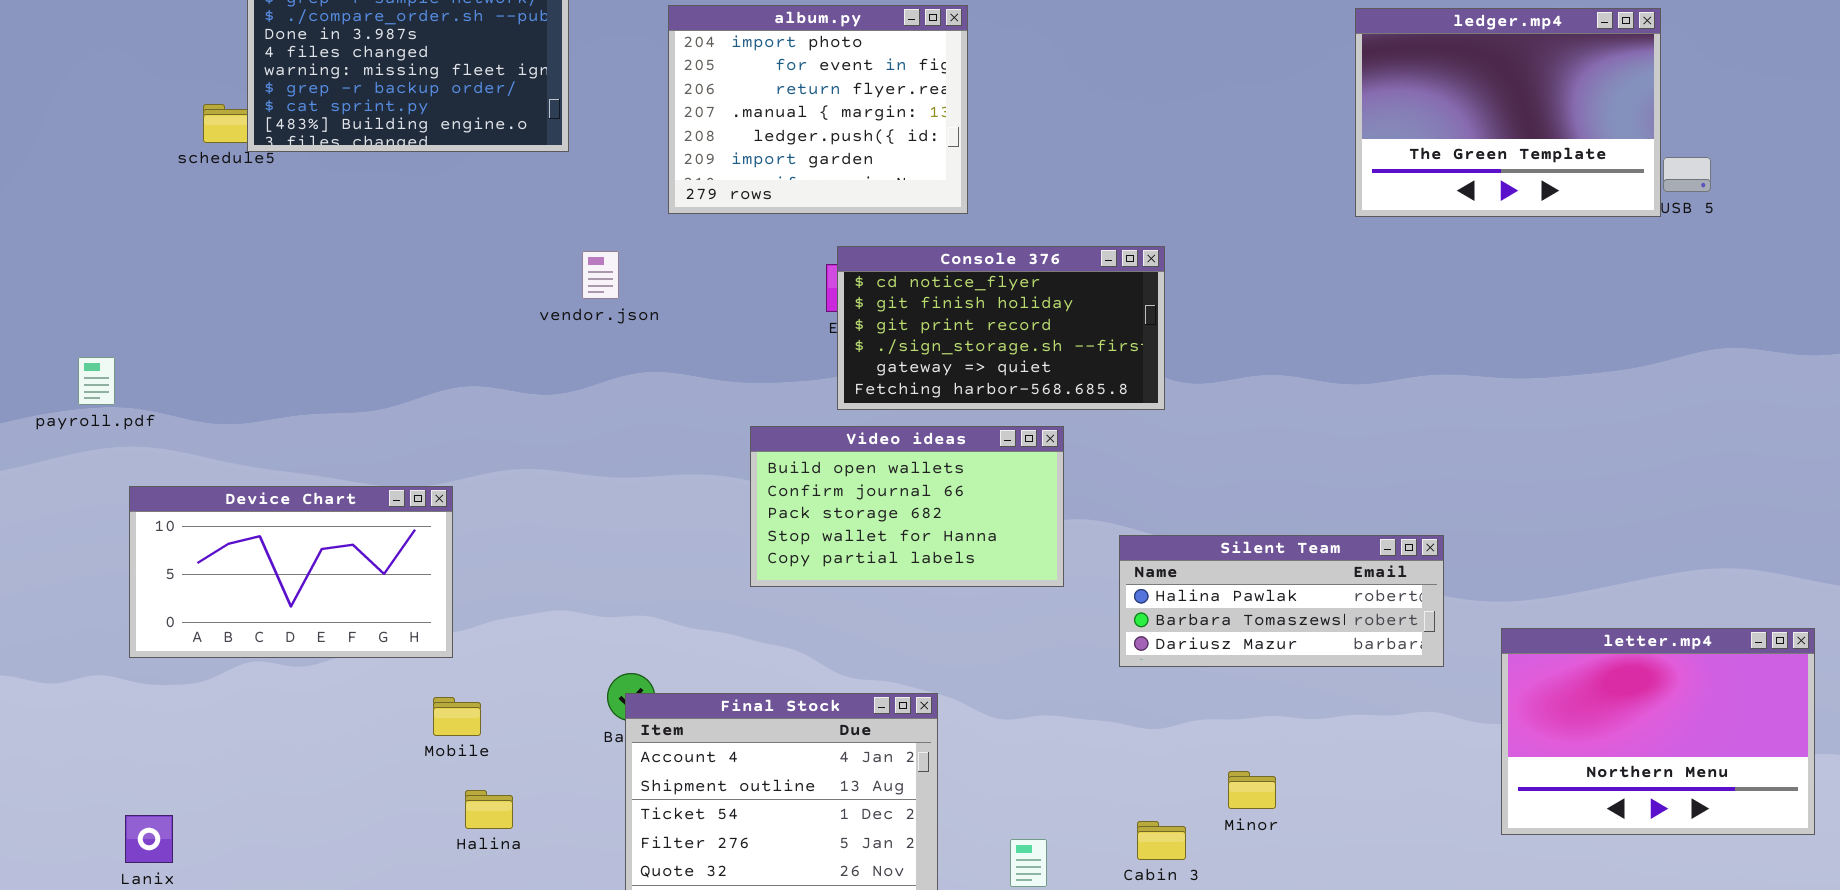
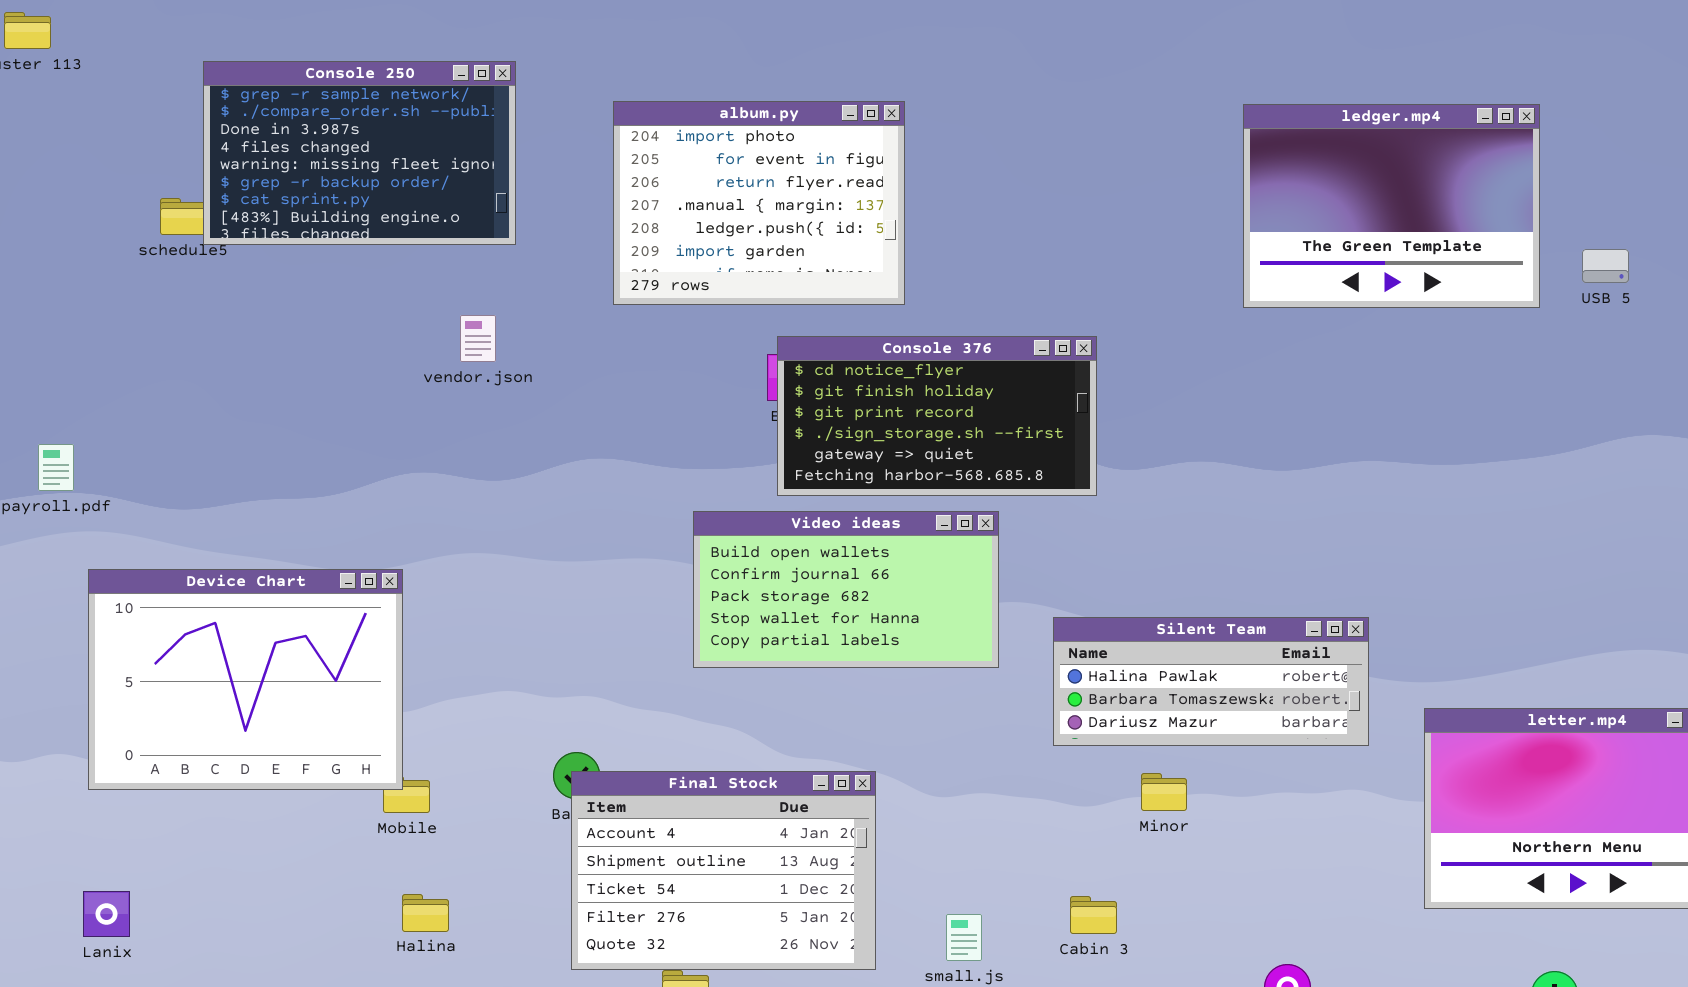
ledger.mp4: [1355,8,1661,217] -> [1243,104,1540,308], moved
vendor.json: [582,251,619,299] -> [460,315,496,362], moved
Device Chart: [129,486,453,658] -> [88,569,403,790], resized
Minor: [1228,771,1276,809] -> [1141,773,1187,811], moved
Halina: [465,790,513,829] -> [402,894,449,932], moved

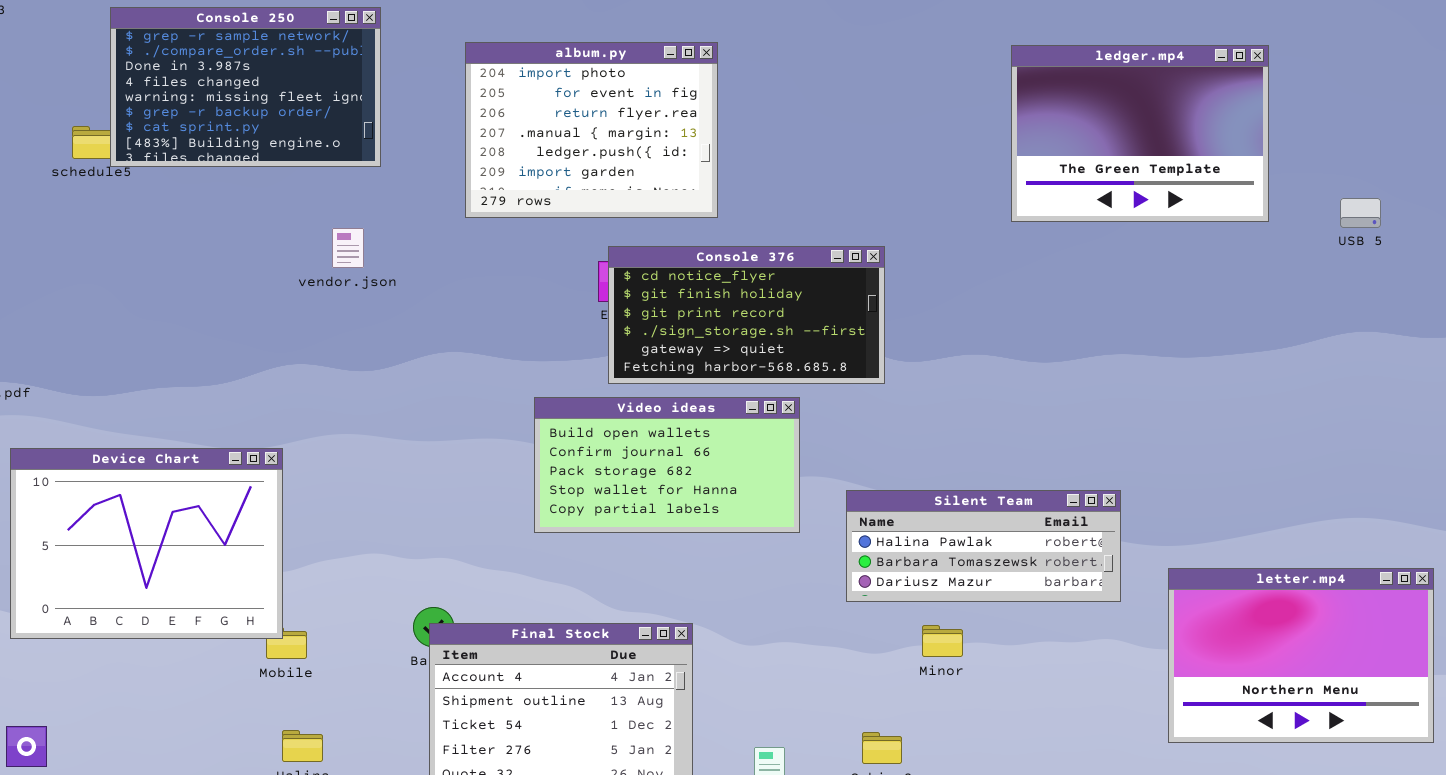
USB 5: [1582,249,1629,283] -> [1340,198,1381,228], moved

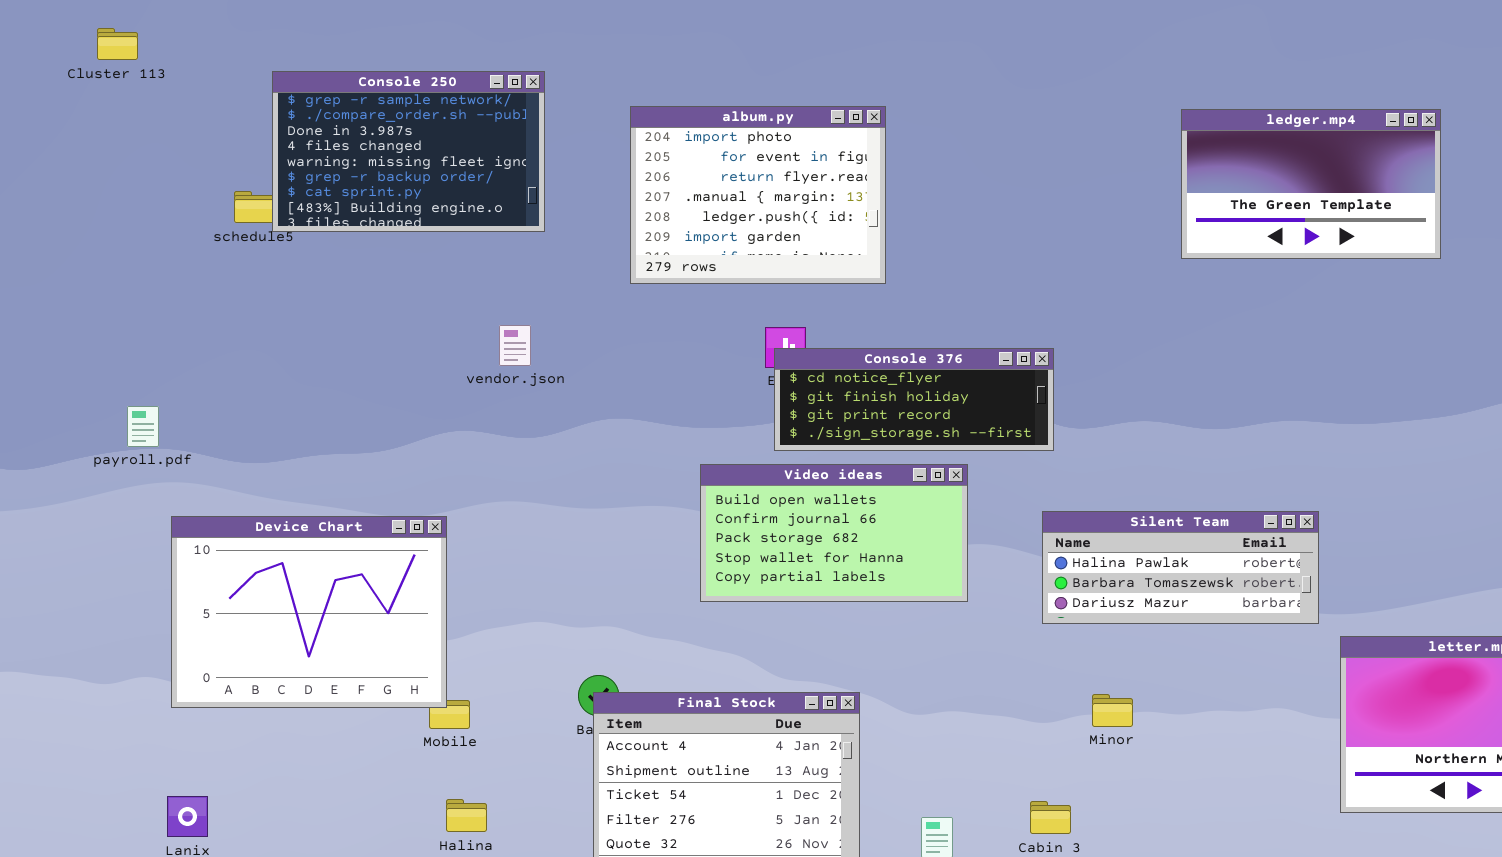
ledger.mp4: [1011,45,1269,222] -> [1181,109,1441,259], resized
vendor.json: [332,228,364,268] -> [499,325,531,366], moved
Console 376: [608,246,885,384] -> [774,348,1054,451], resized
Silent Team: [846,490,1121,602] -> [1042,511,1319,624], moved

